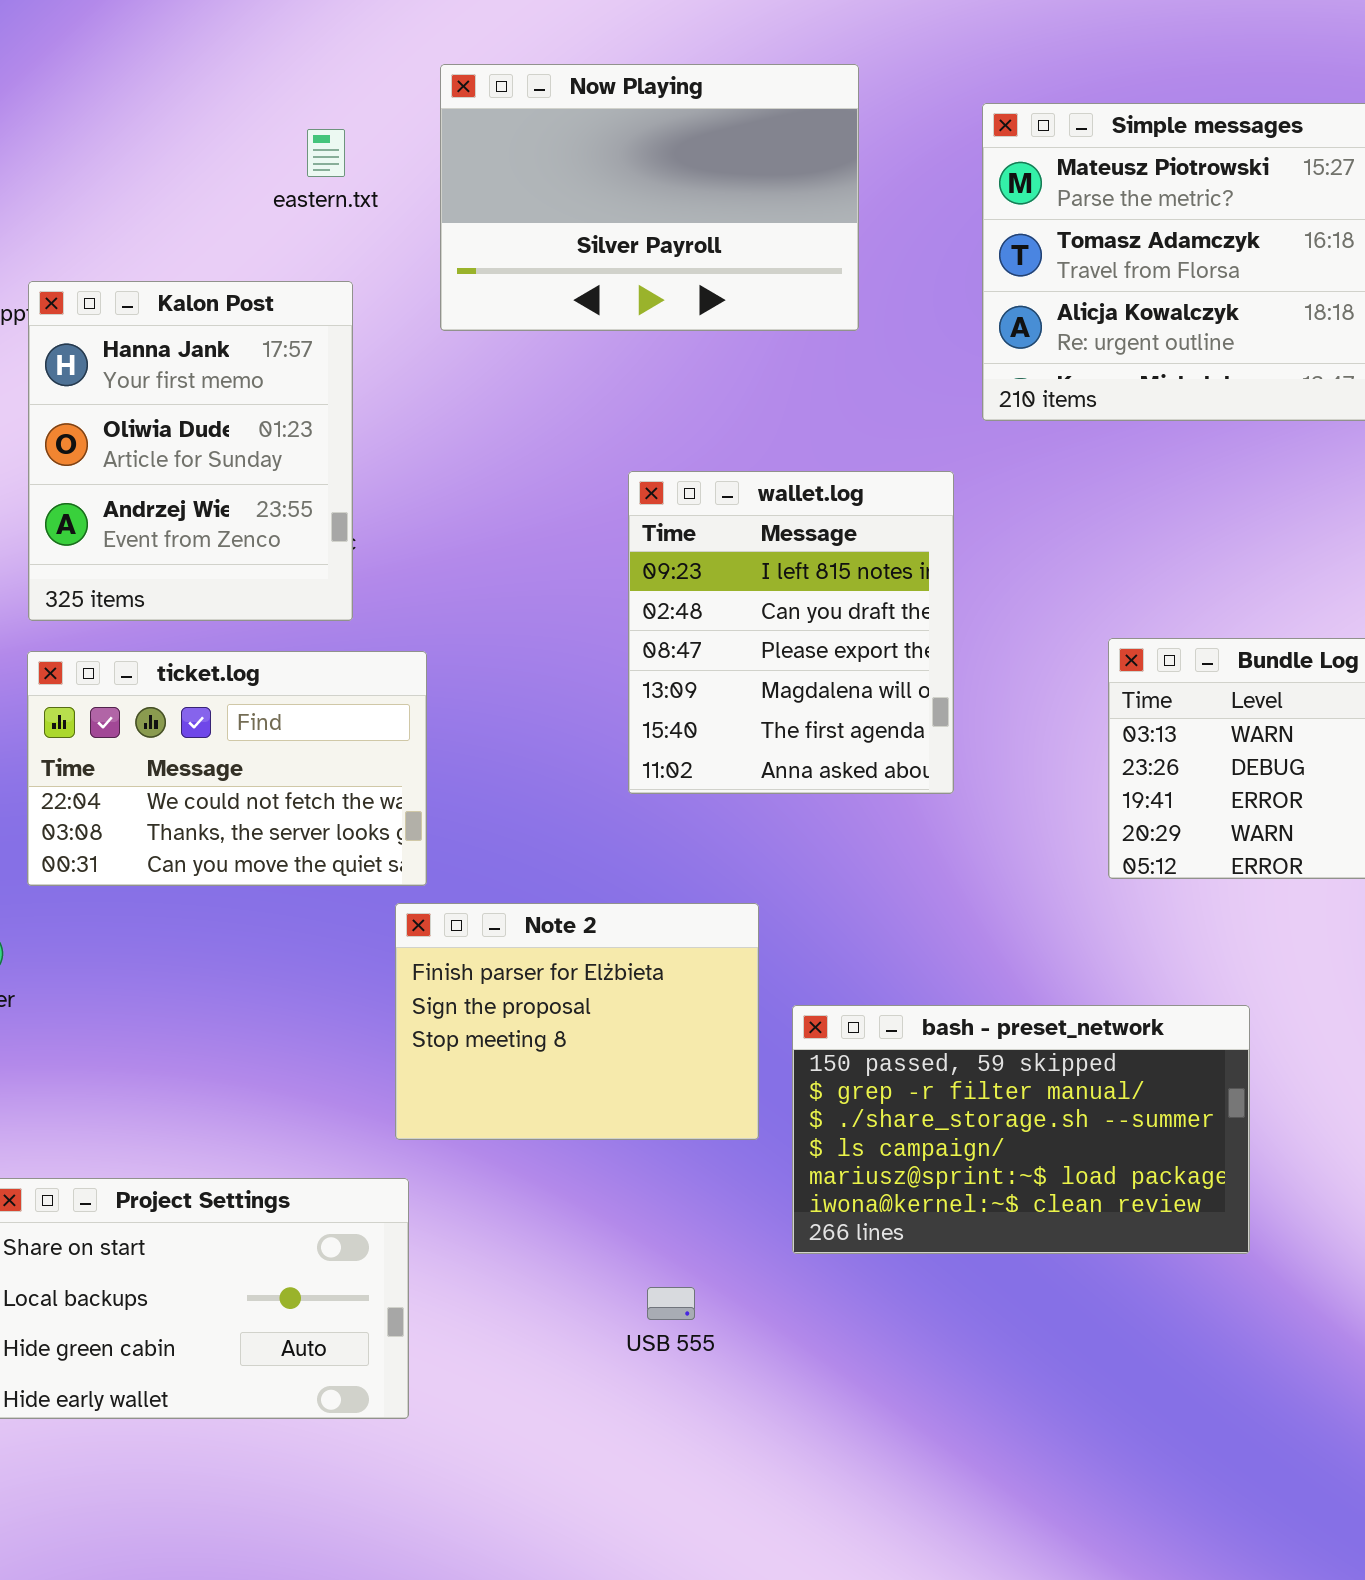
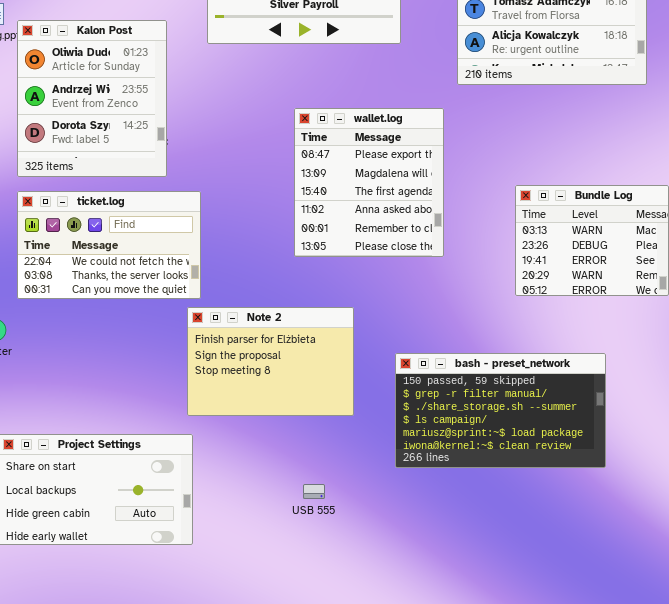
Kalon Post: [28,281,353,621] -> [17,20,167,177], scrolled down 1 row
wallet.log: [628,471,954,794] -> [294,108,444,257], scrolled down 2 rows
bash - preset_network: [792,1005,1250,1254] -> [395,353,606,468], moved

